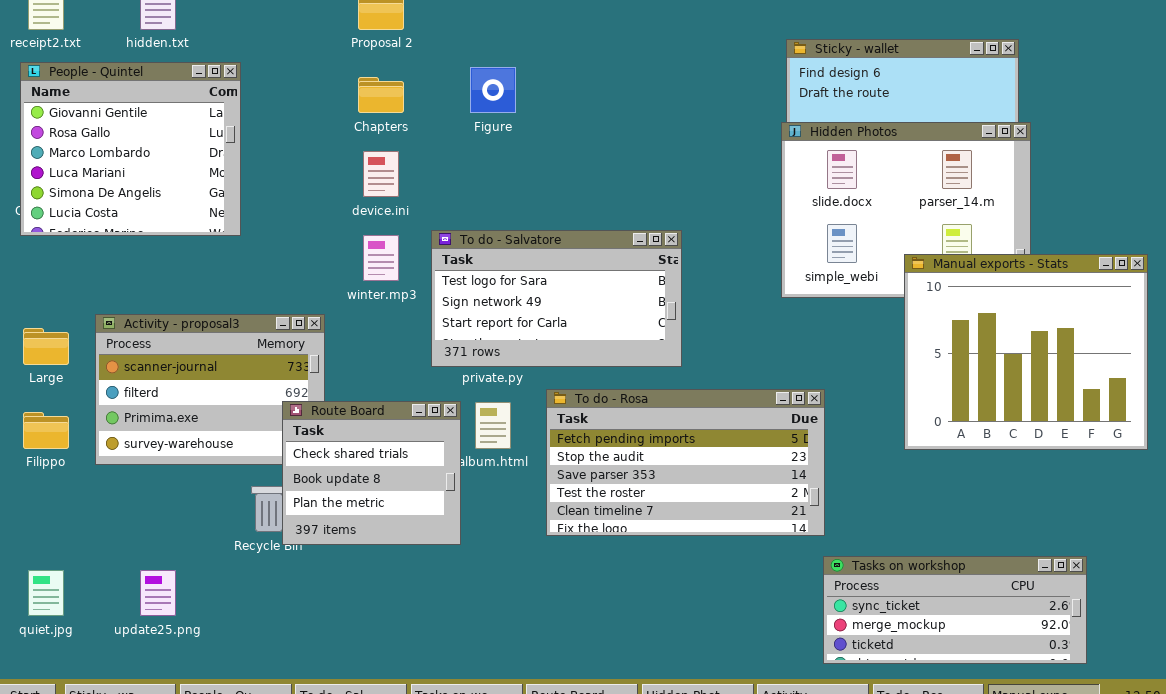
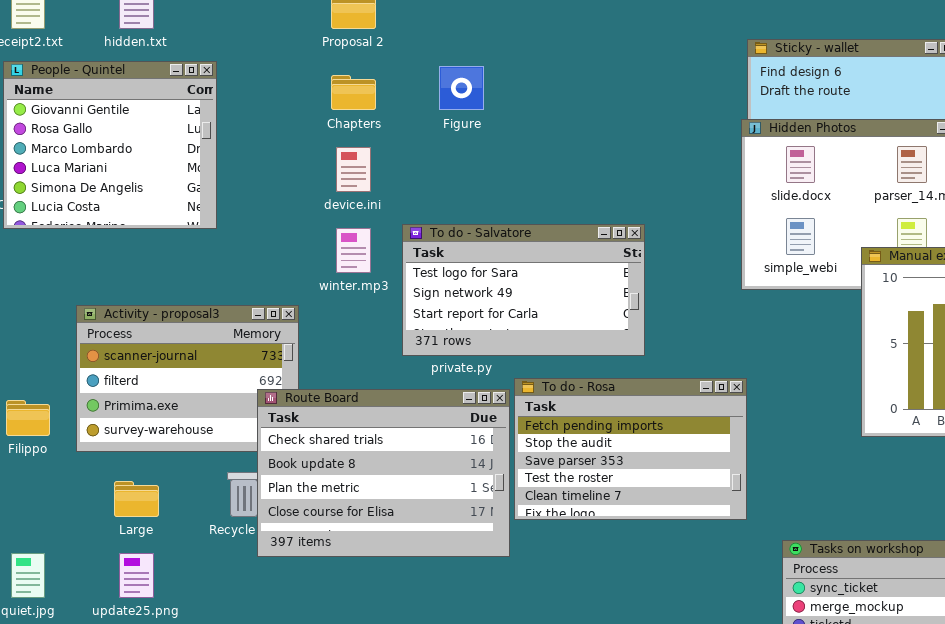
Large: [23,328,69,365] -> [114,481,159,517], moved
To do - Rosa: [546,389,825,536] -> [514,378,747,520], resized
Route Board: [282,401,461,545] -> [257,389,510,557], resized

